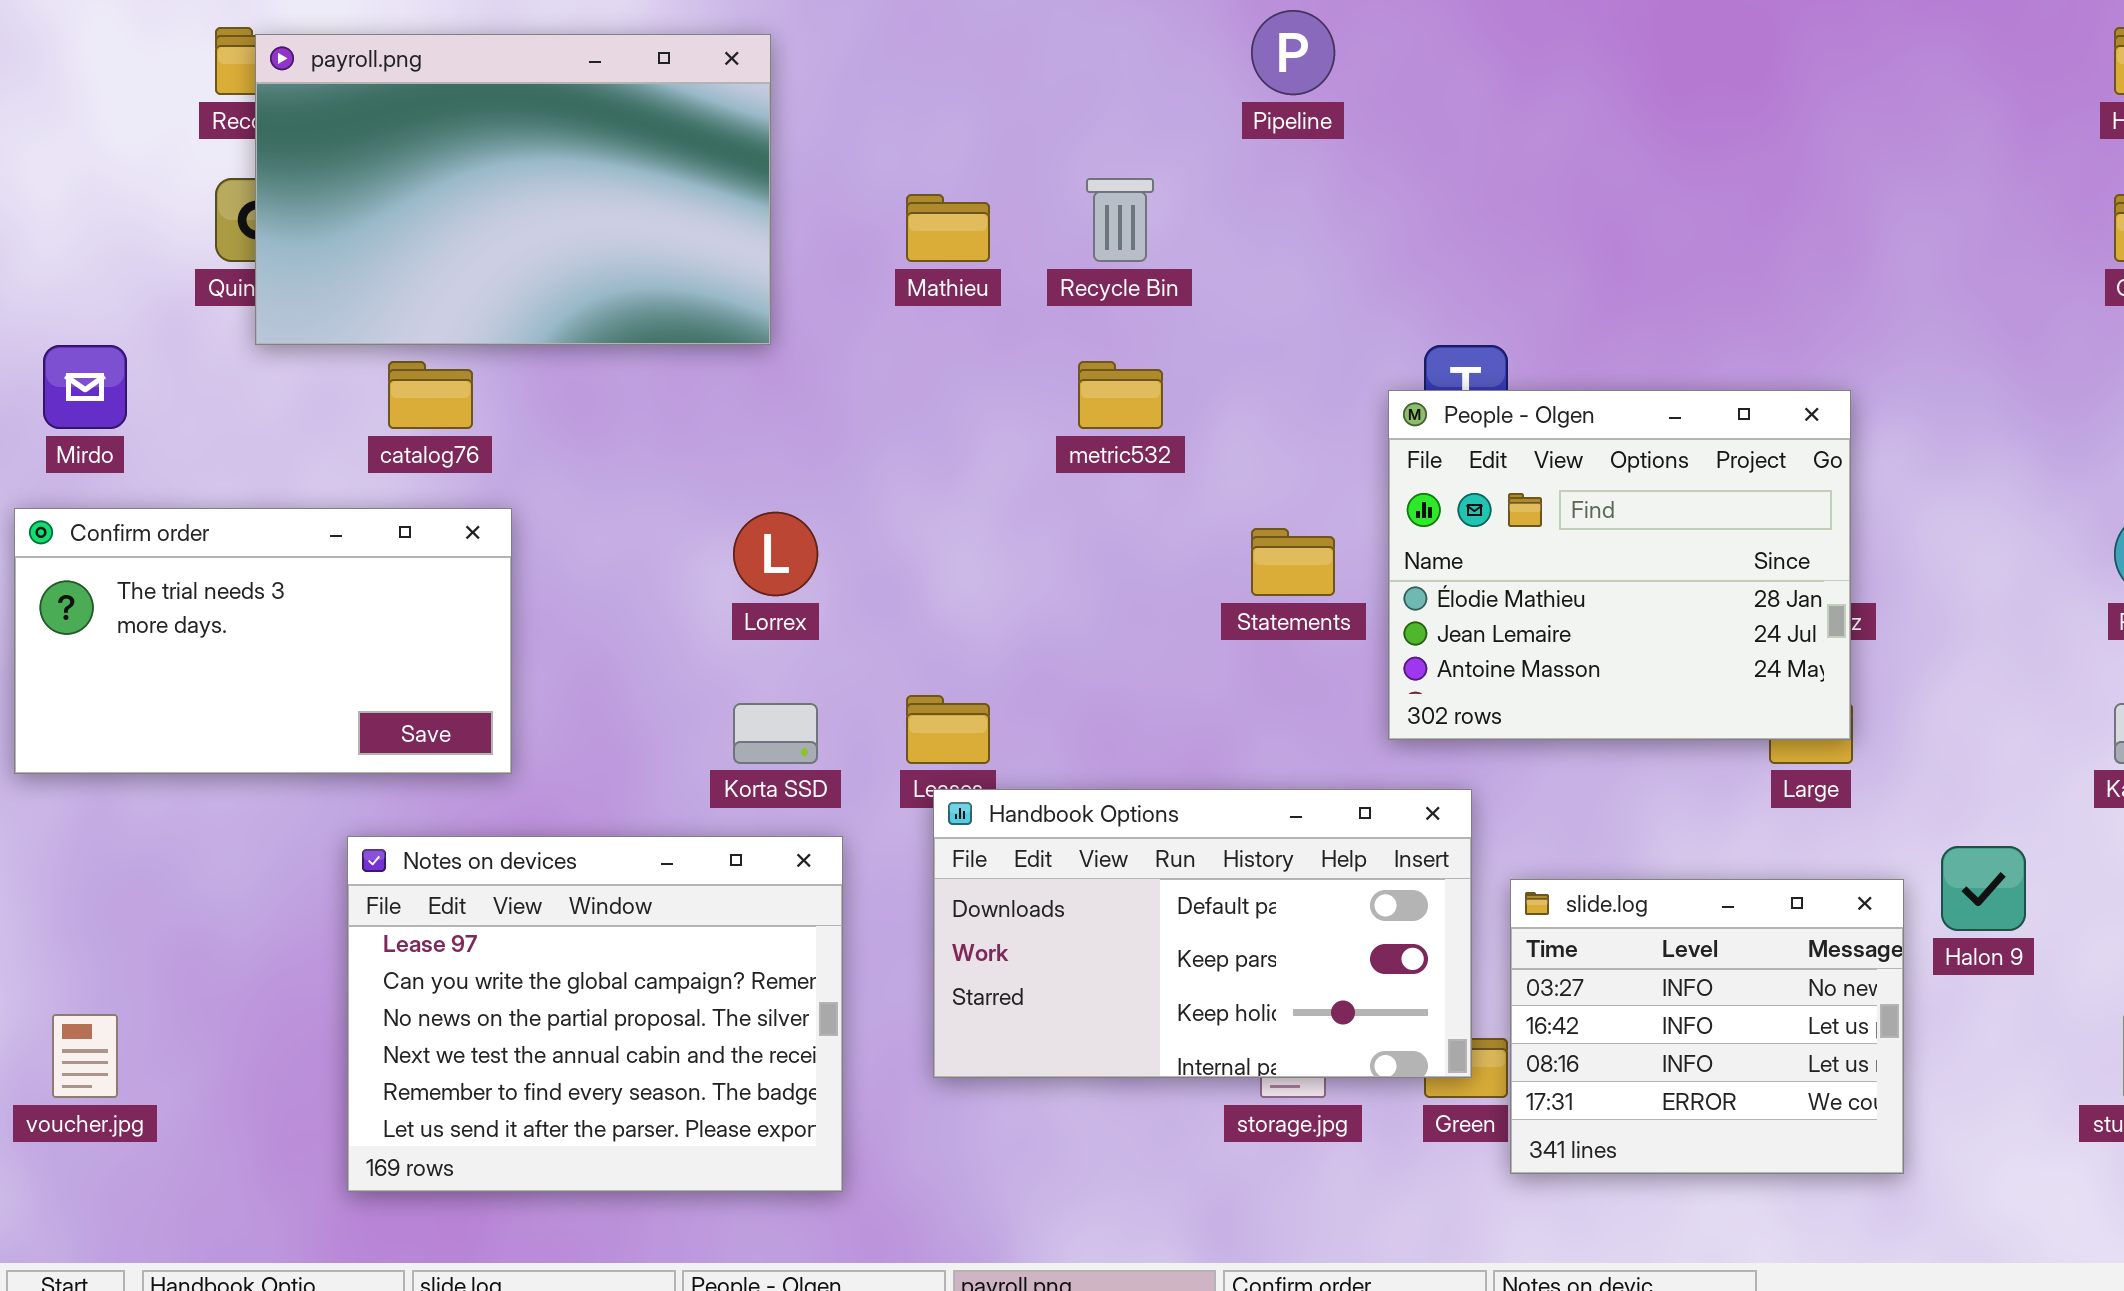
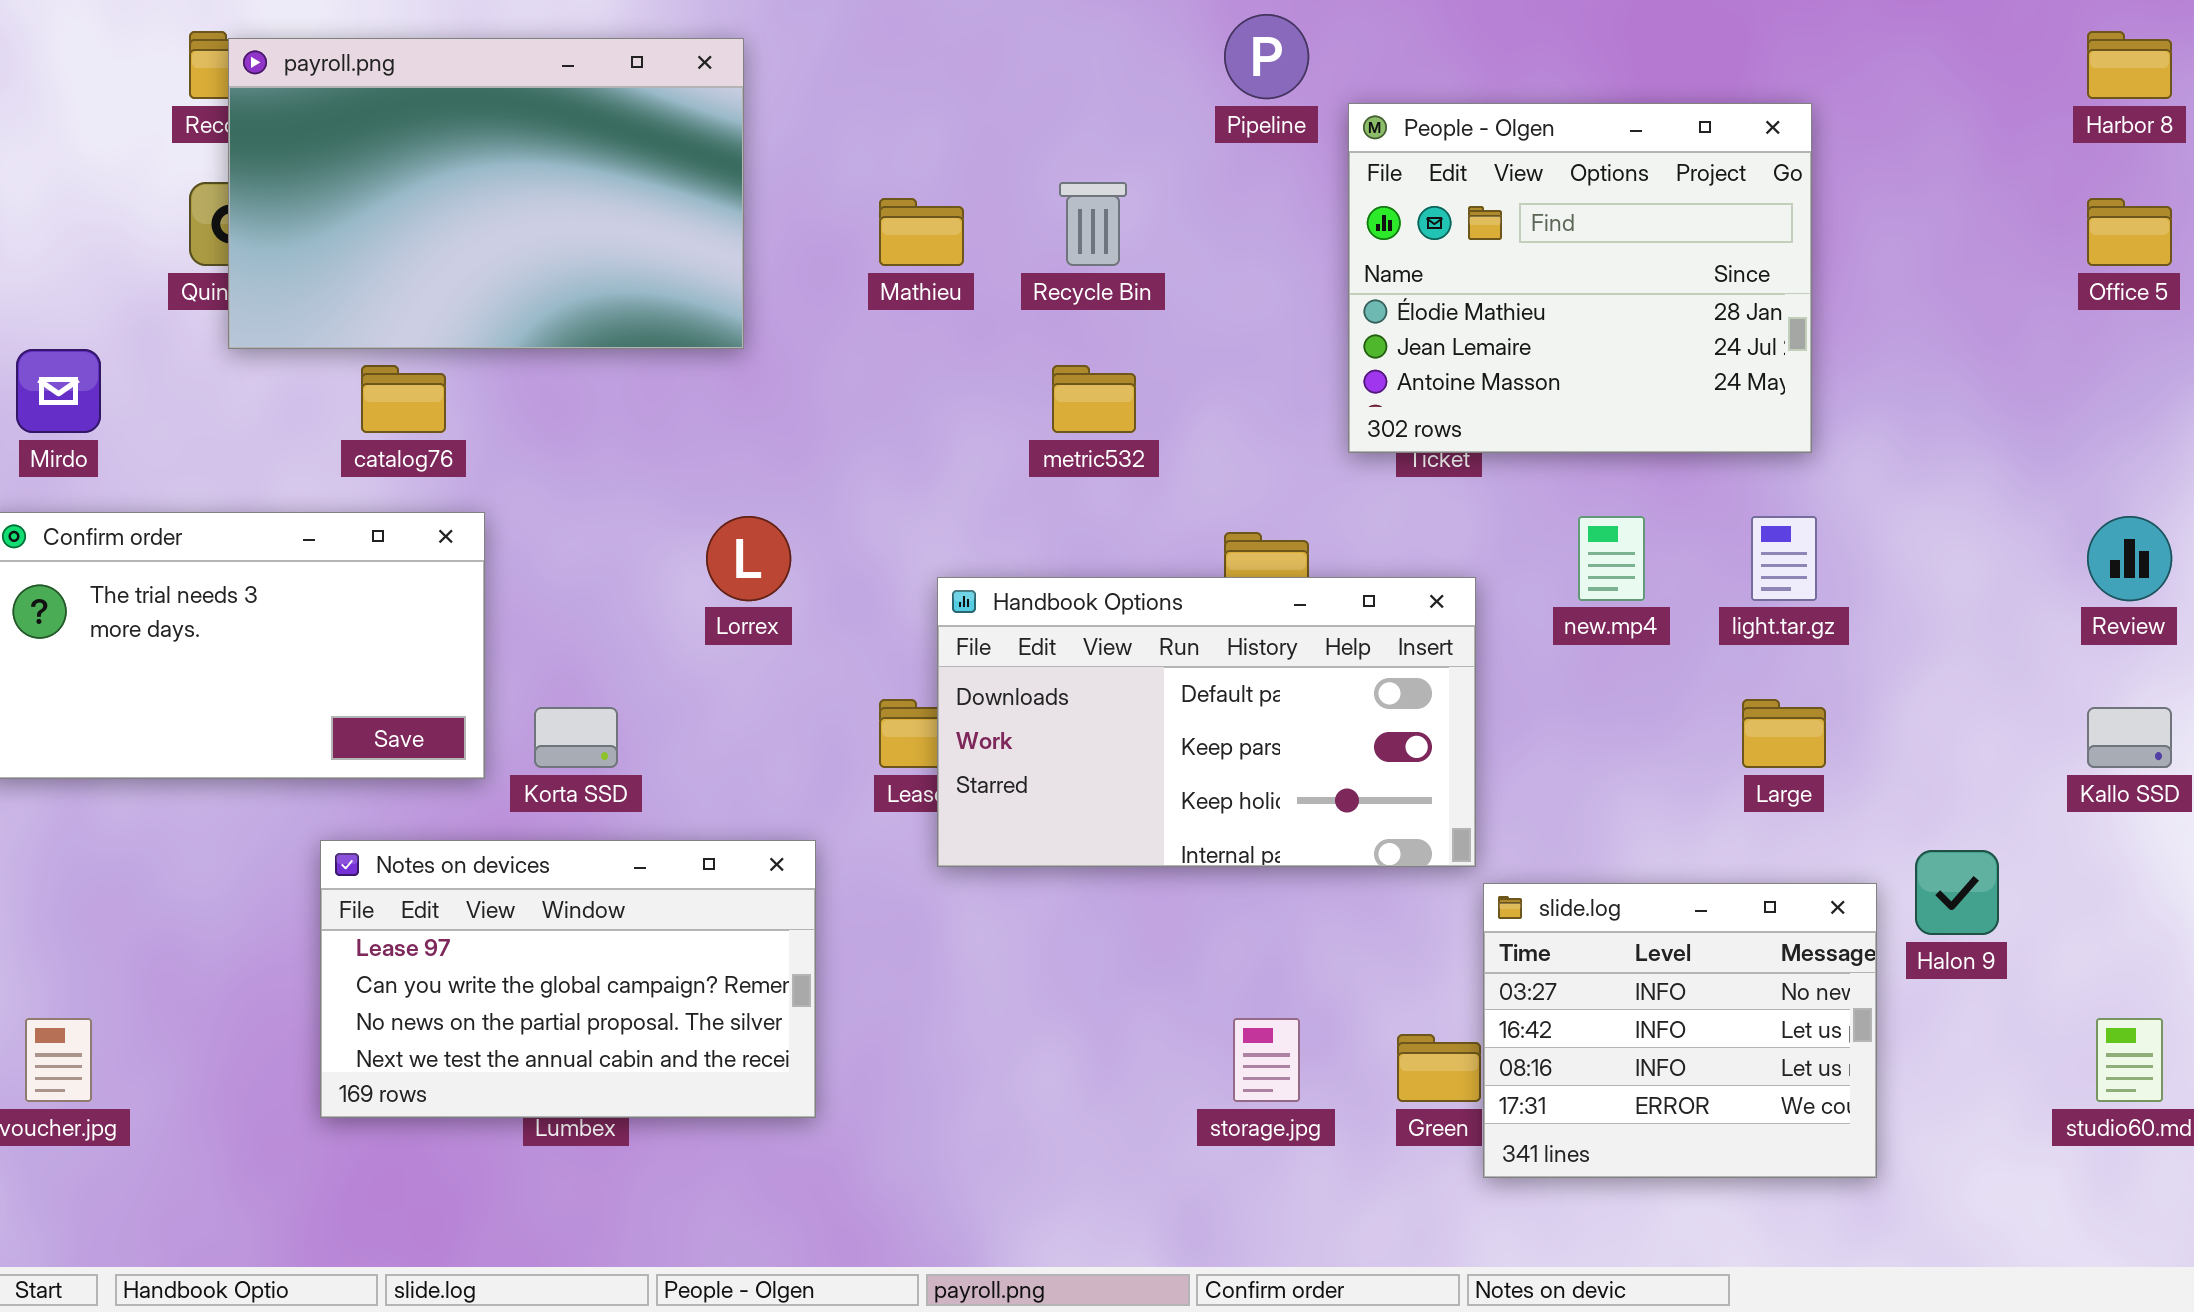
People - Olgen: [1388,390,1851,740] -> [1348,103,1812,453], moved
Korta SSD: [733,703,818,764] -> [534,707,618,768], moved
Handbook Options: [933,789,1472,1078] -> [937,577,1476,867], moved
Notes on devices: [347,836,843,1192] -> [320,840,816,1118], resized

